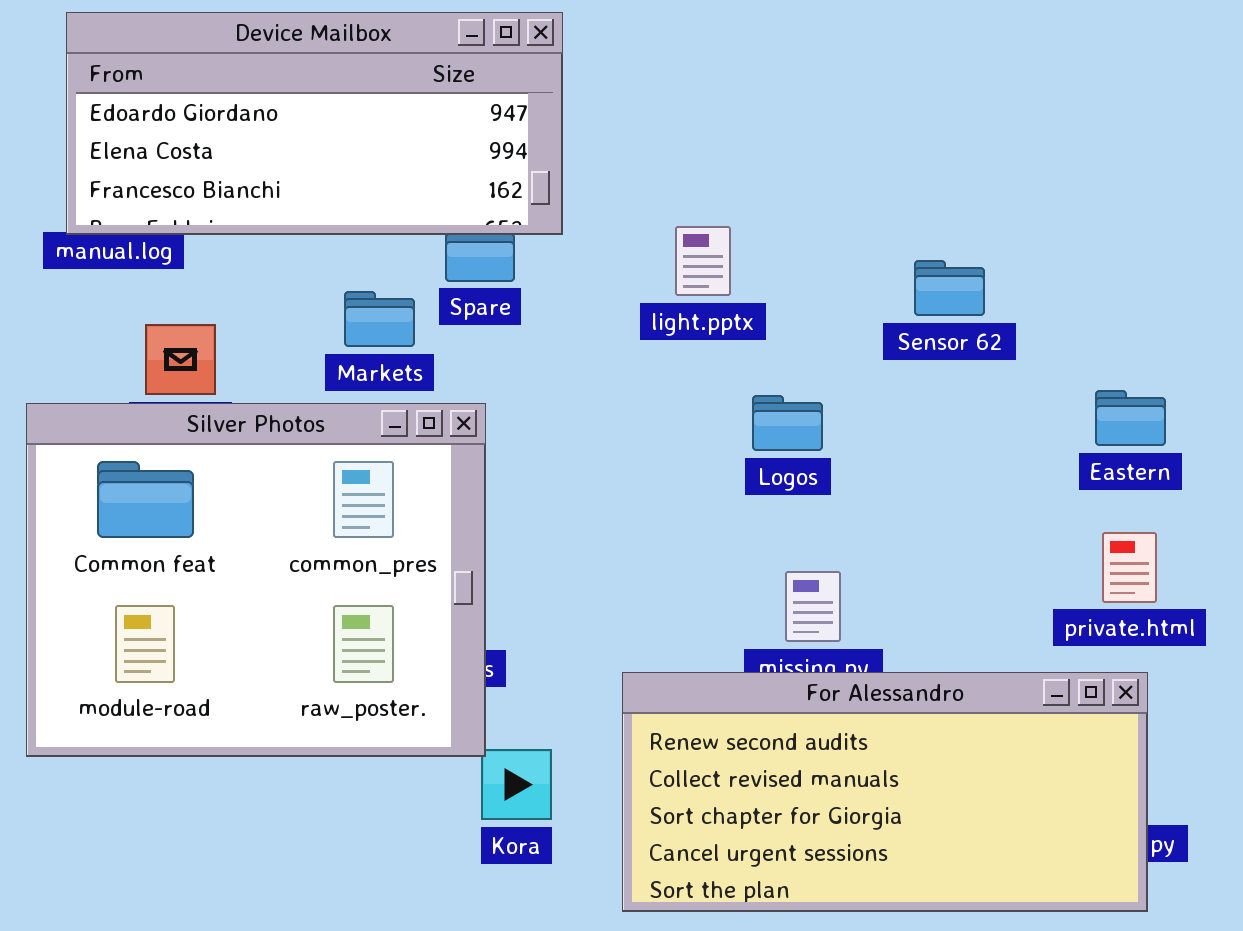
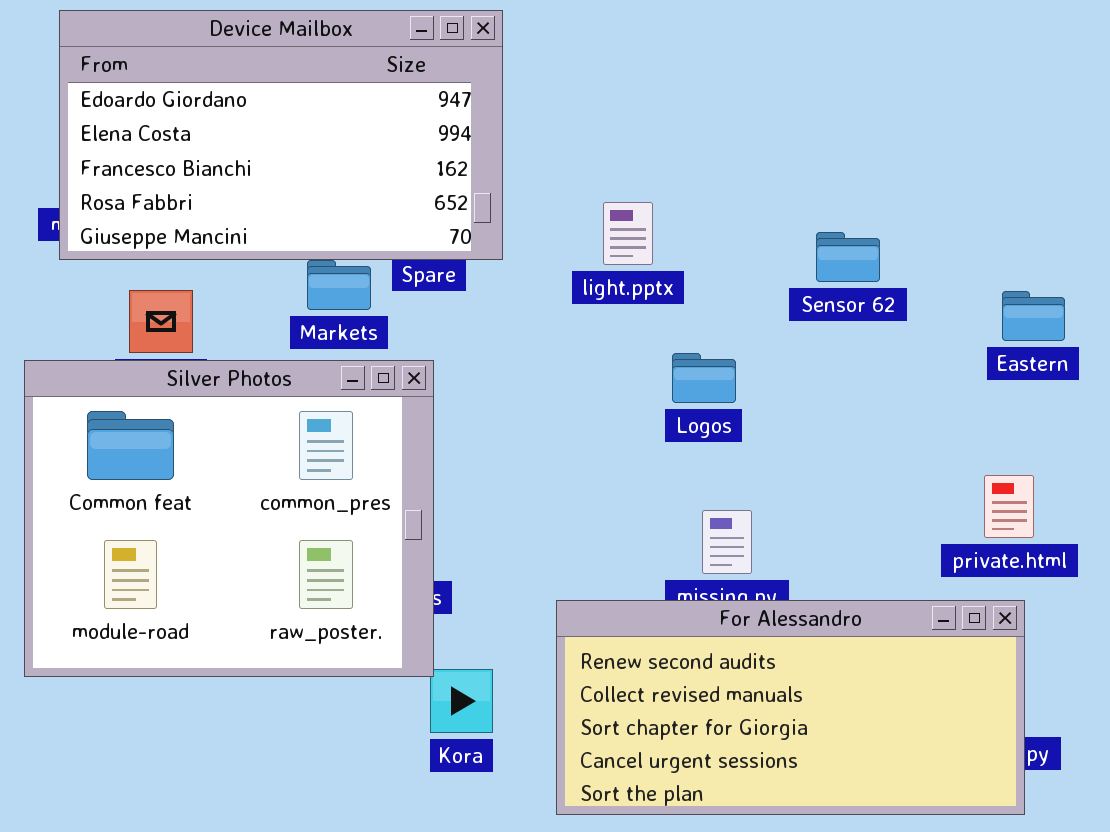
Device Mailbox: [66,12,563,235] -> [59,10,503,260], resized
Eastern: [1095,390,1166,446] -> [1002,291,1065,341], moved

